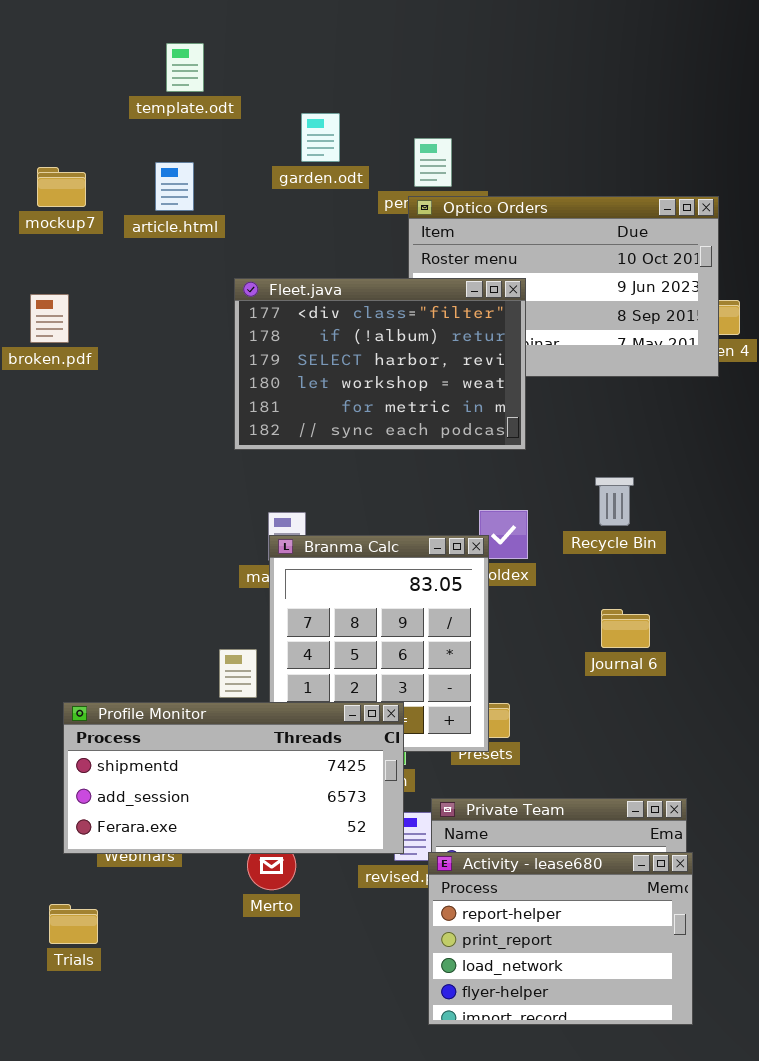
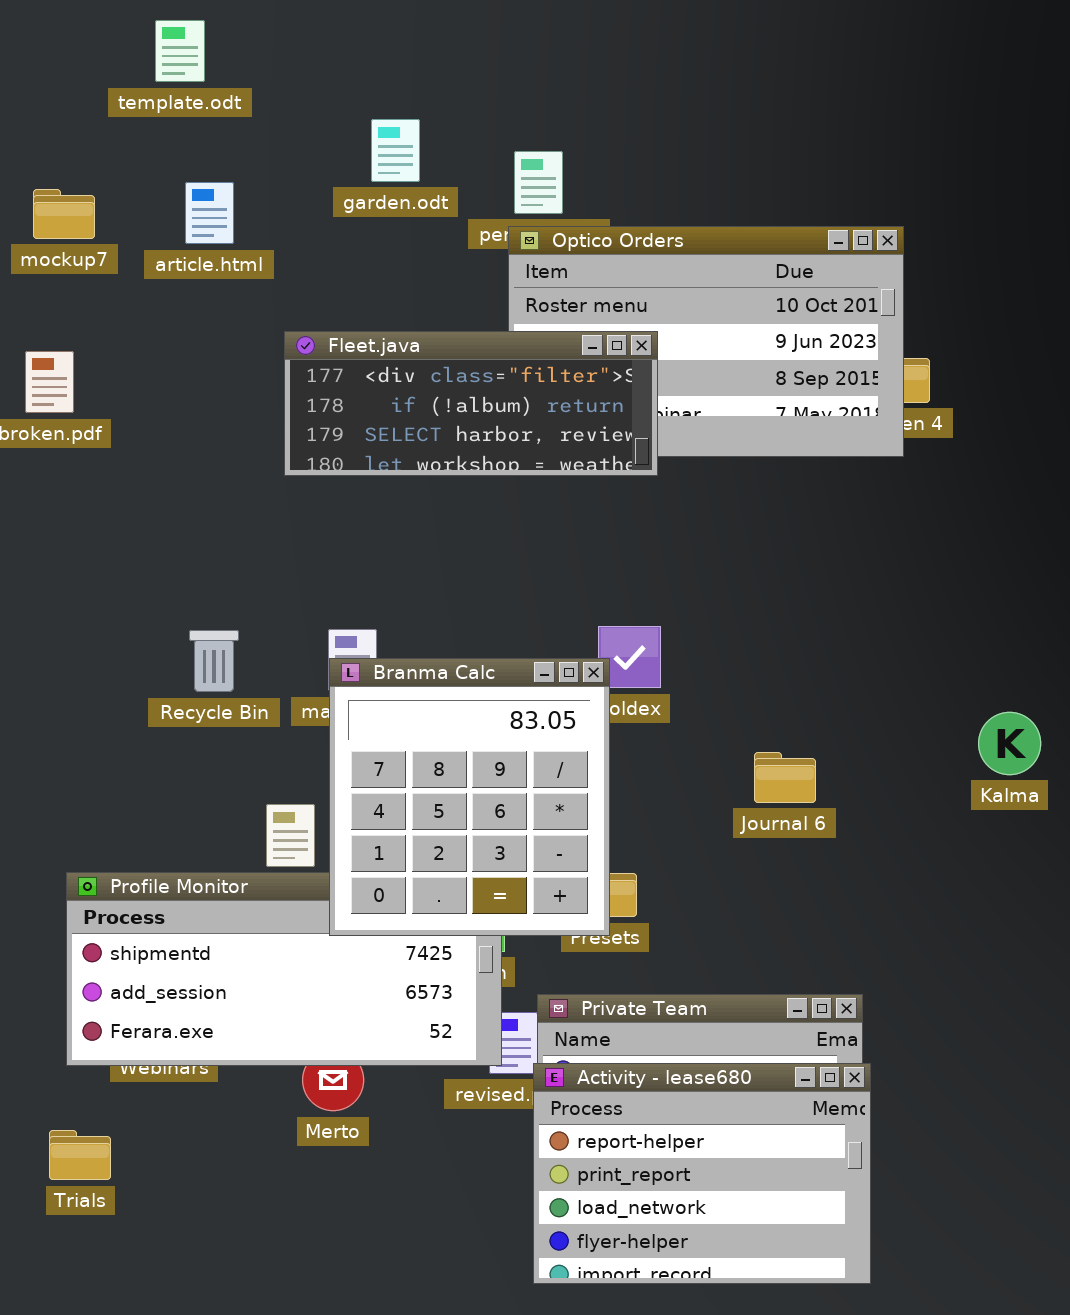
template.odt: [166,43,204,92] -> [155,20,205,82], moved
Fleet.java: [234,278,526,450] -> [284,331,658,476], resized
Recycle Bin: [595,477,634,526] -> [189,630,239,692], moved
Branma Calc: [269,535,489,752] -> [329,658,610,936], raised

